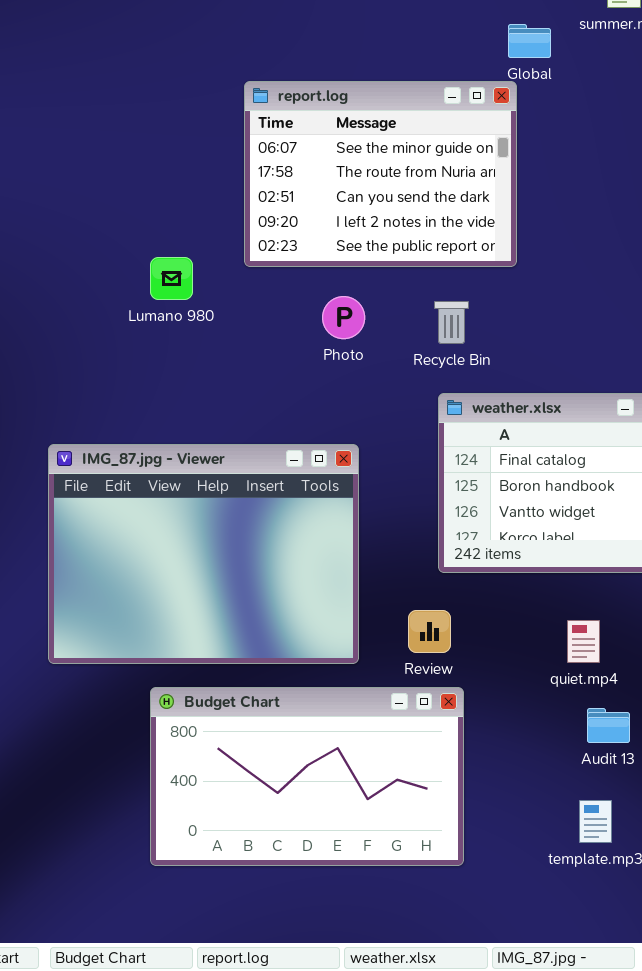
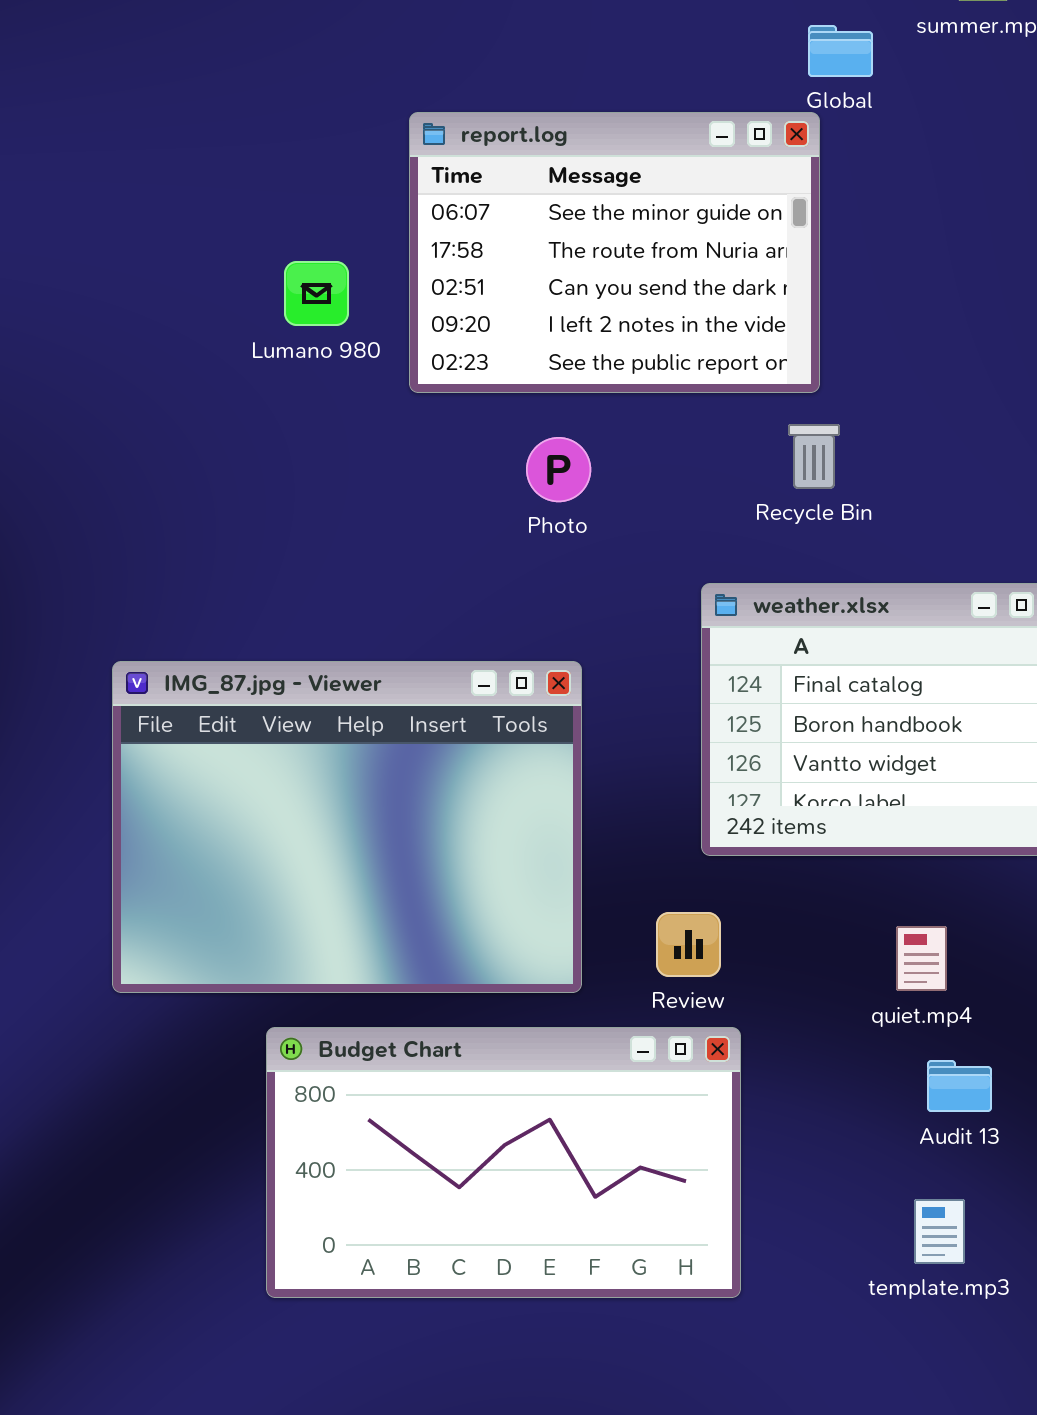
Lumano 980: [150,257,193,300] -> [284,261,349,326], moved
Recycle Bin: [434,301,469,344] -> [788,424,840,489], moved

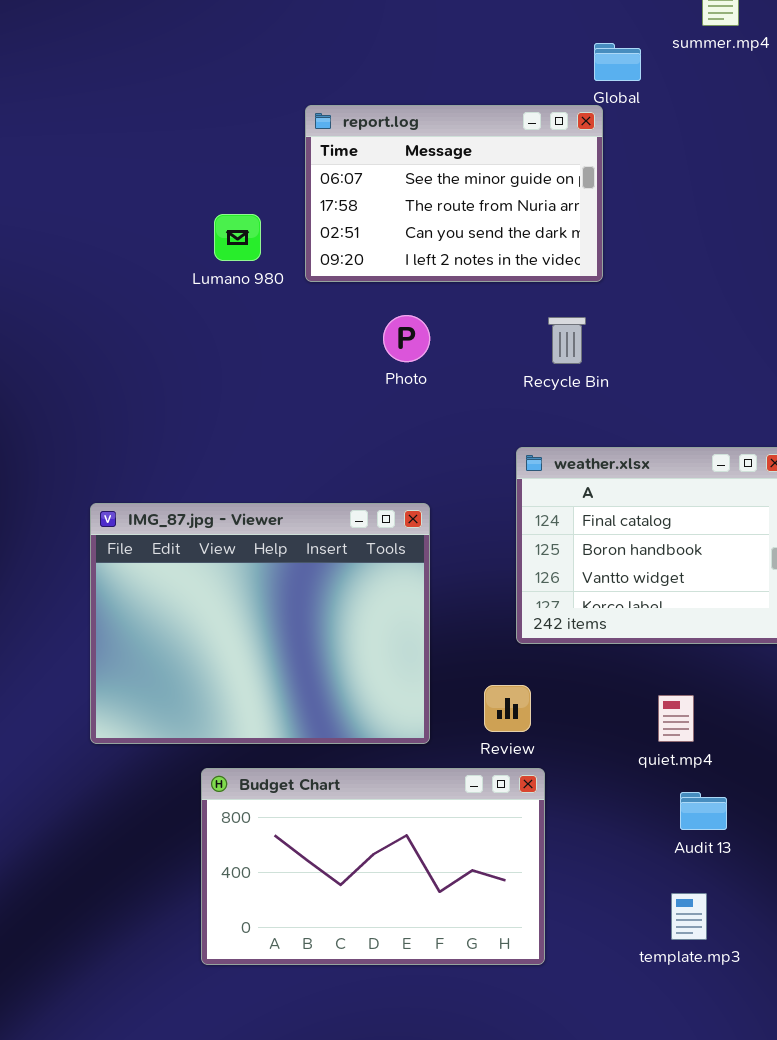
report.log: [409,112,820,393] -> [305,105,603,282], resized
Recycle Bin: [788,424,840,489] -> [548,317,586,364], moved
Photo: [526,437,591,502] -> [383,315,430,362], moved

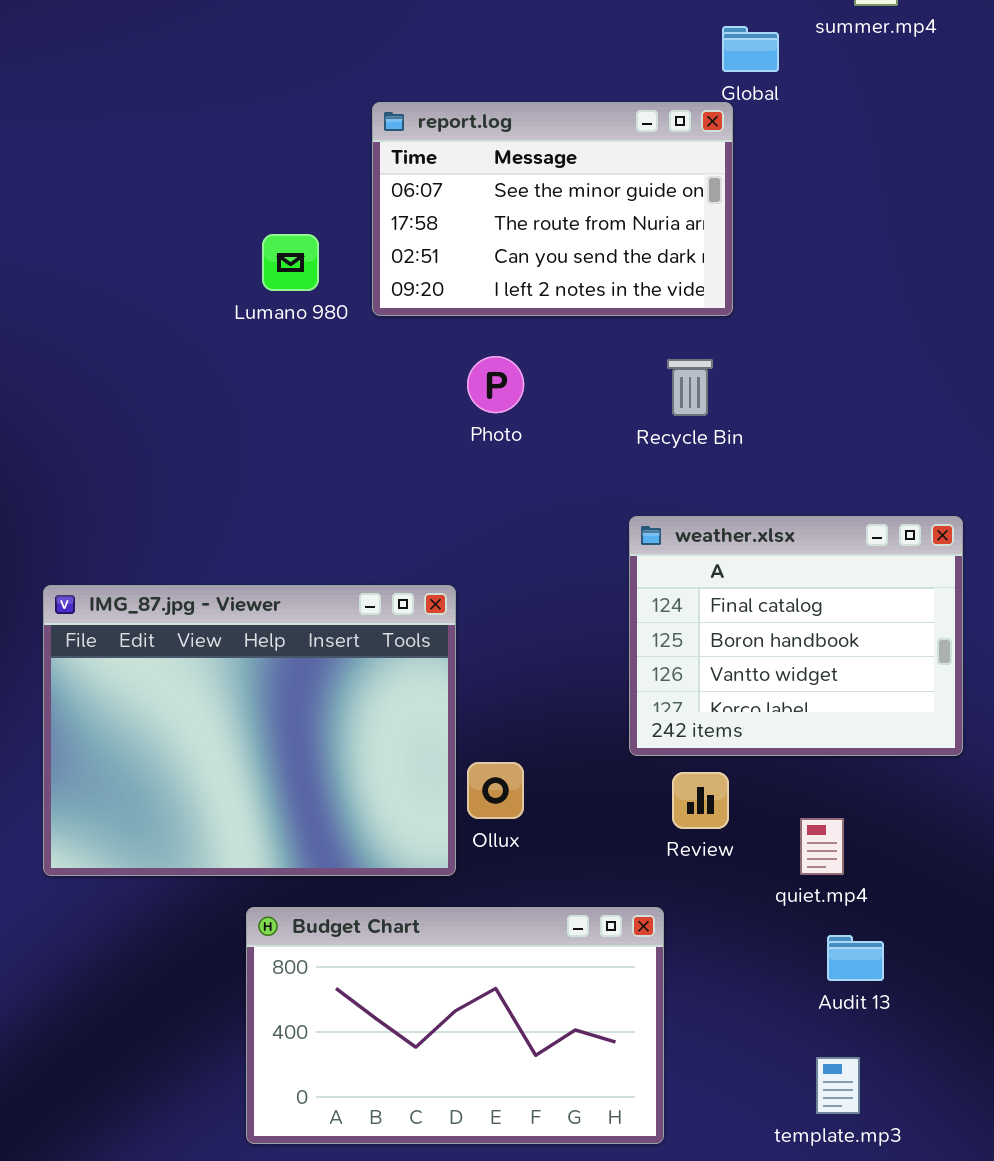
IMG_87.jpg - Viewer: [90,503,430,744] -> [43,585,456,876], moved
Review: [484,685,531,732] -> [672,772,729,829], moved

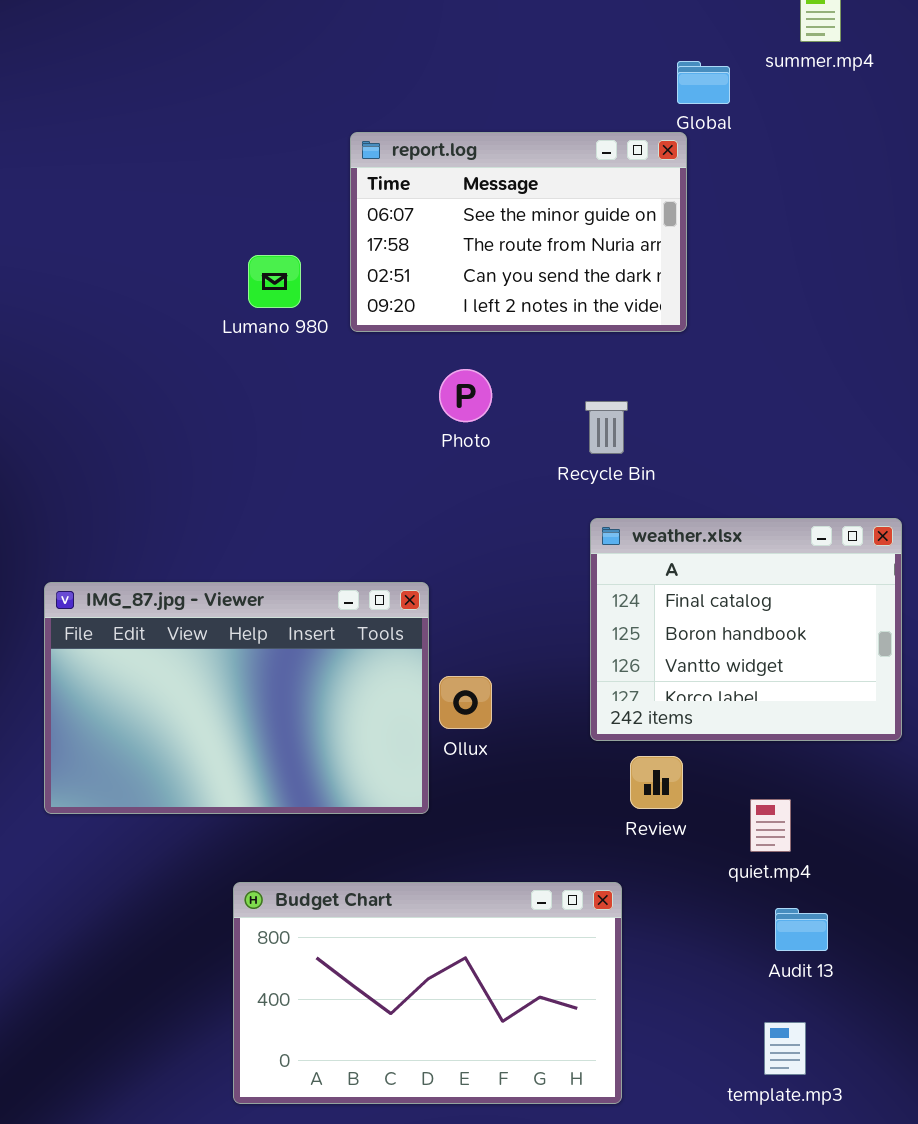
Recycle Bin: [667,359,713,416] -> [585,401,628,454], moved
IMG_87.jpg - Viewer: [43,585,456,876] -> [44,582,429,814], resized
Ollux: [467,762,524,819] -> [439,676,492,729], moved

